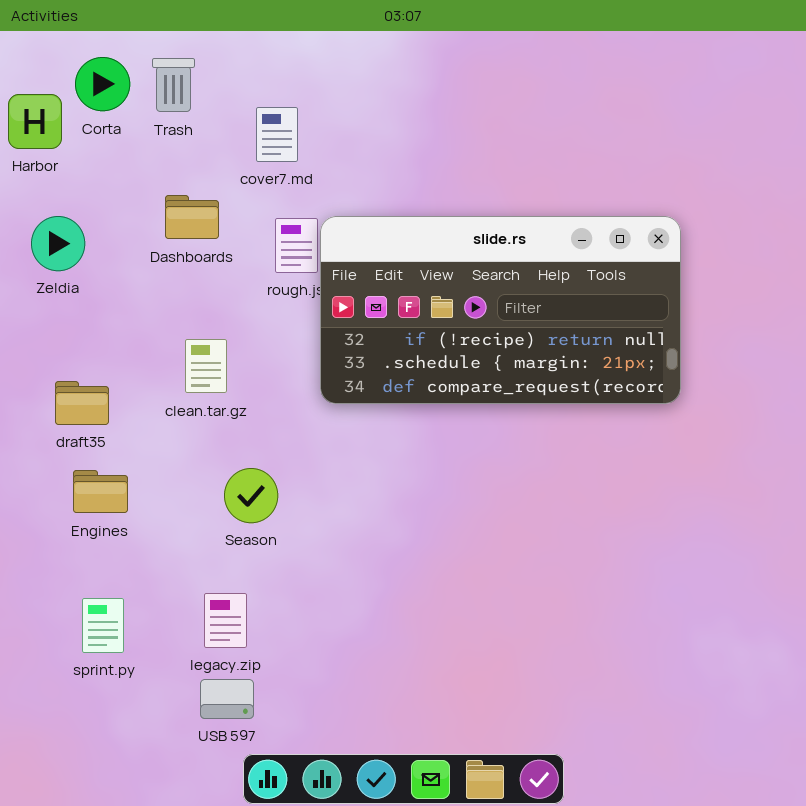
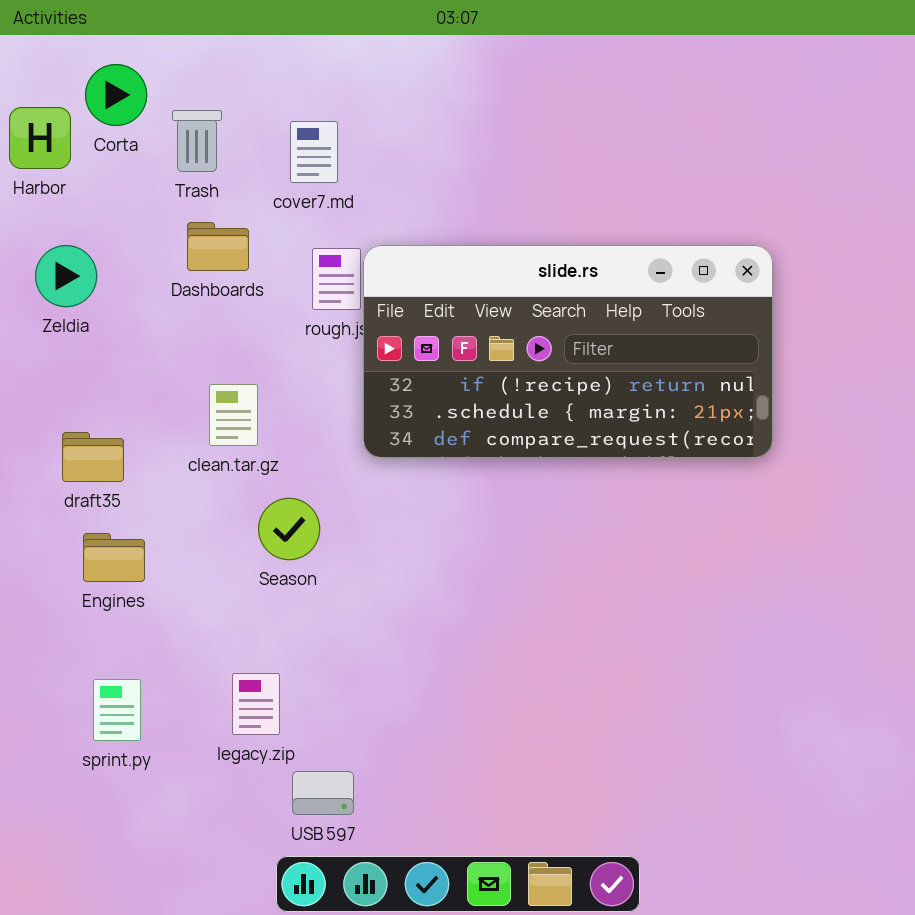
Trash: [152,58,195,112] -> [172,110,222,172], moved
Season: [224,468,278,523] -> [258,498,320,560], moved
USB 597: [200,679,254,719] -> [292,771,354,815], moved

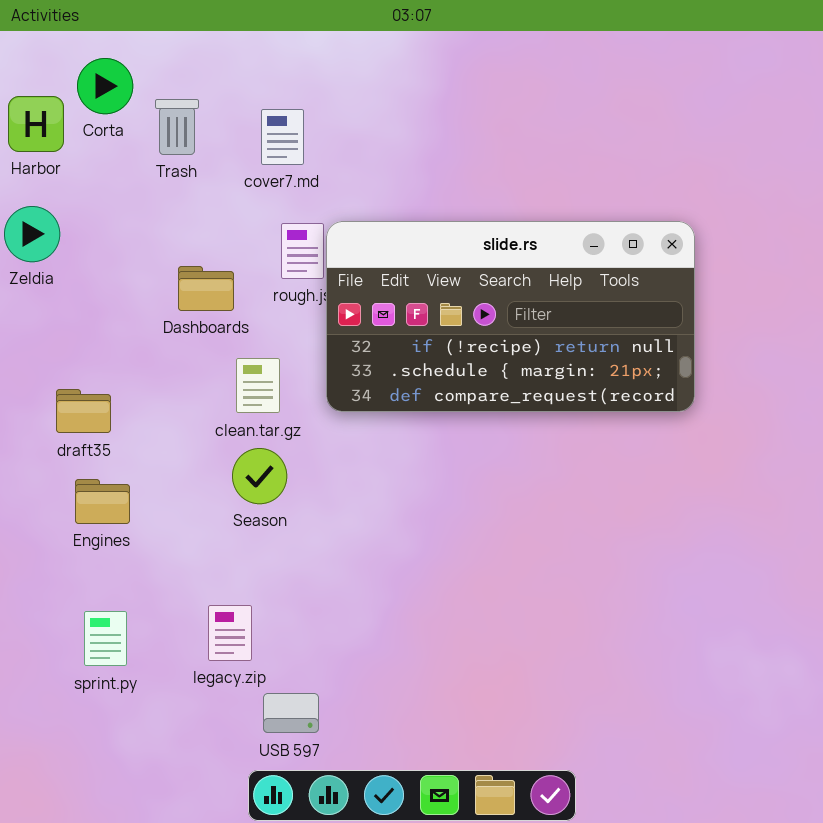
Dashboards: [187,222,249,271] -> [178,266,234,311], moved
Zeldia: [35,245,97,307] -> [4,206,60,262], moved
clean.tar.gz: [209,384,258,446] -> [236,358,280,413], moved

